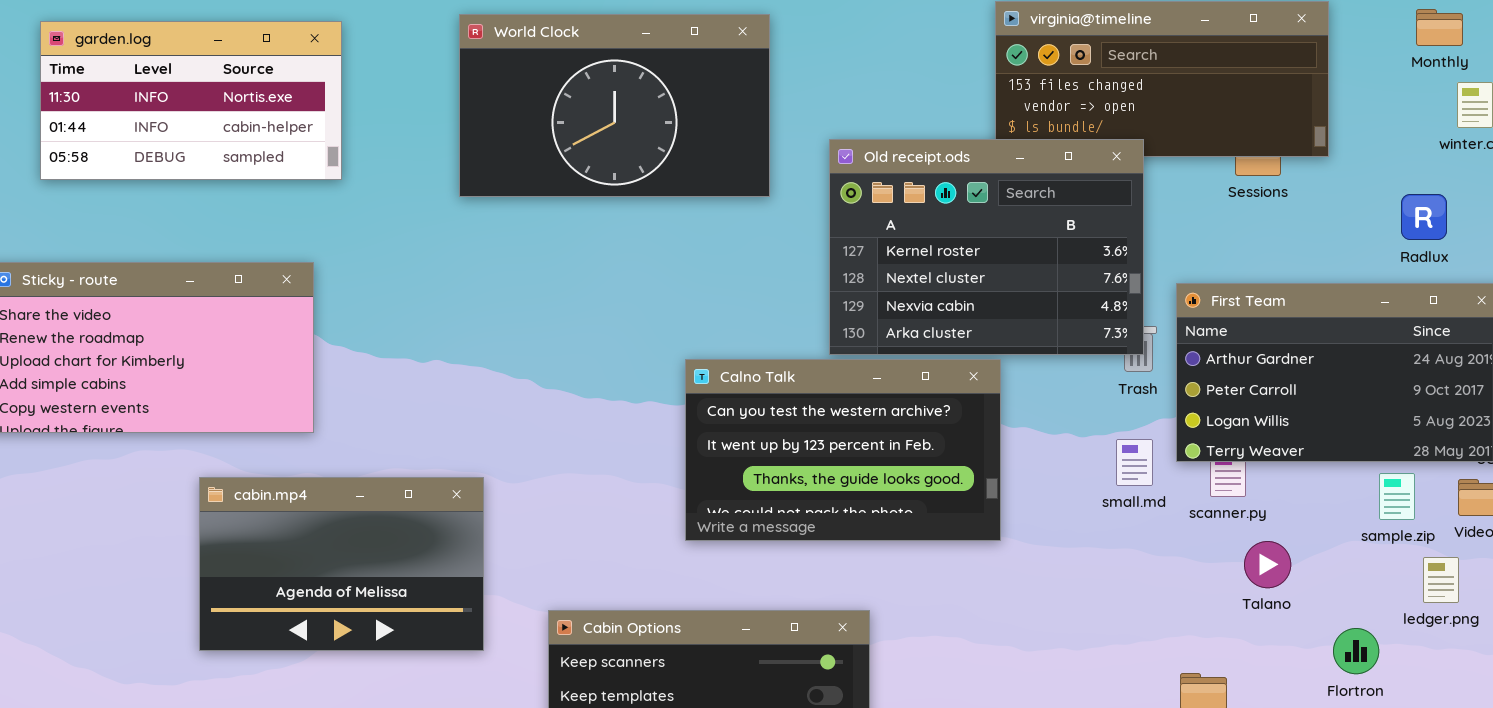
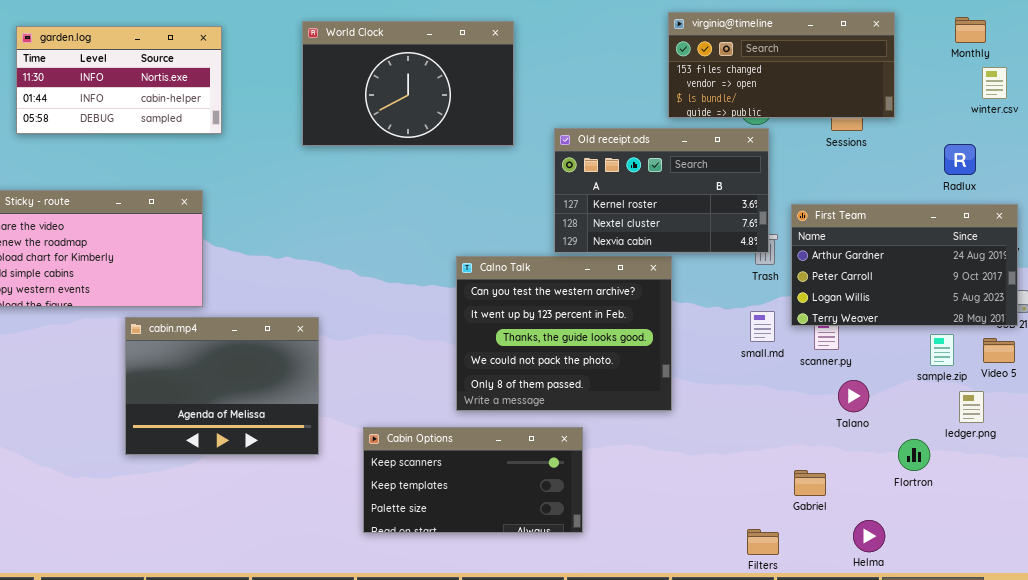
Old receipt.ods: [829,139,1144,355] -> [554,128,769,253], resized
Calno Talk: [685,359,1001,541] -> [456,256,672,411], resized
cabin.mp4: [199,477,484,651] -> [125,317,319,455], resized

